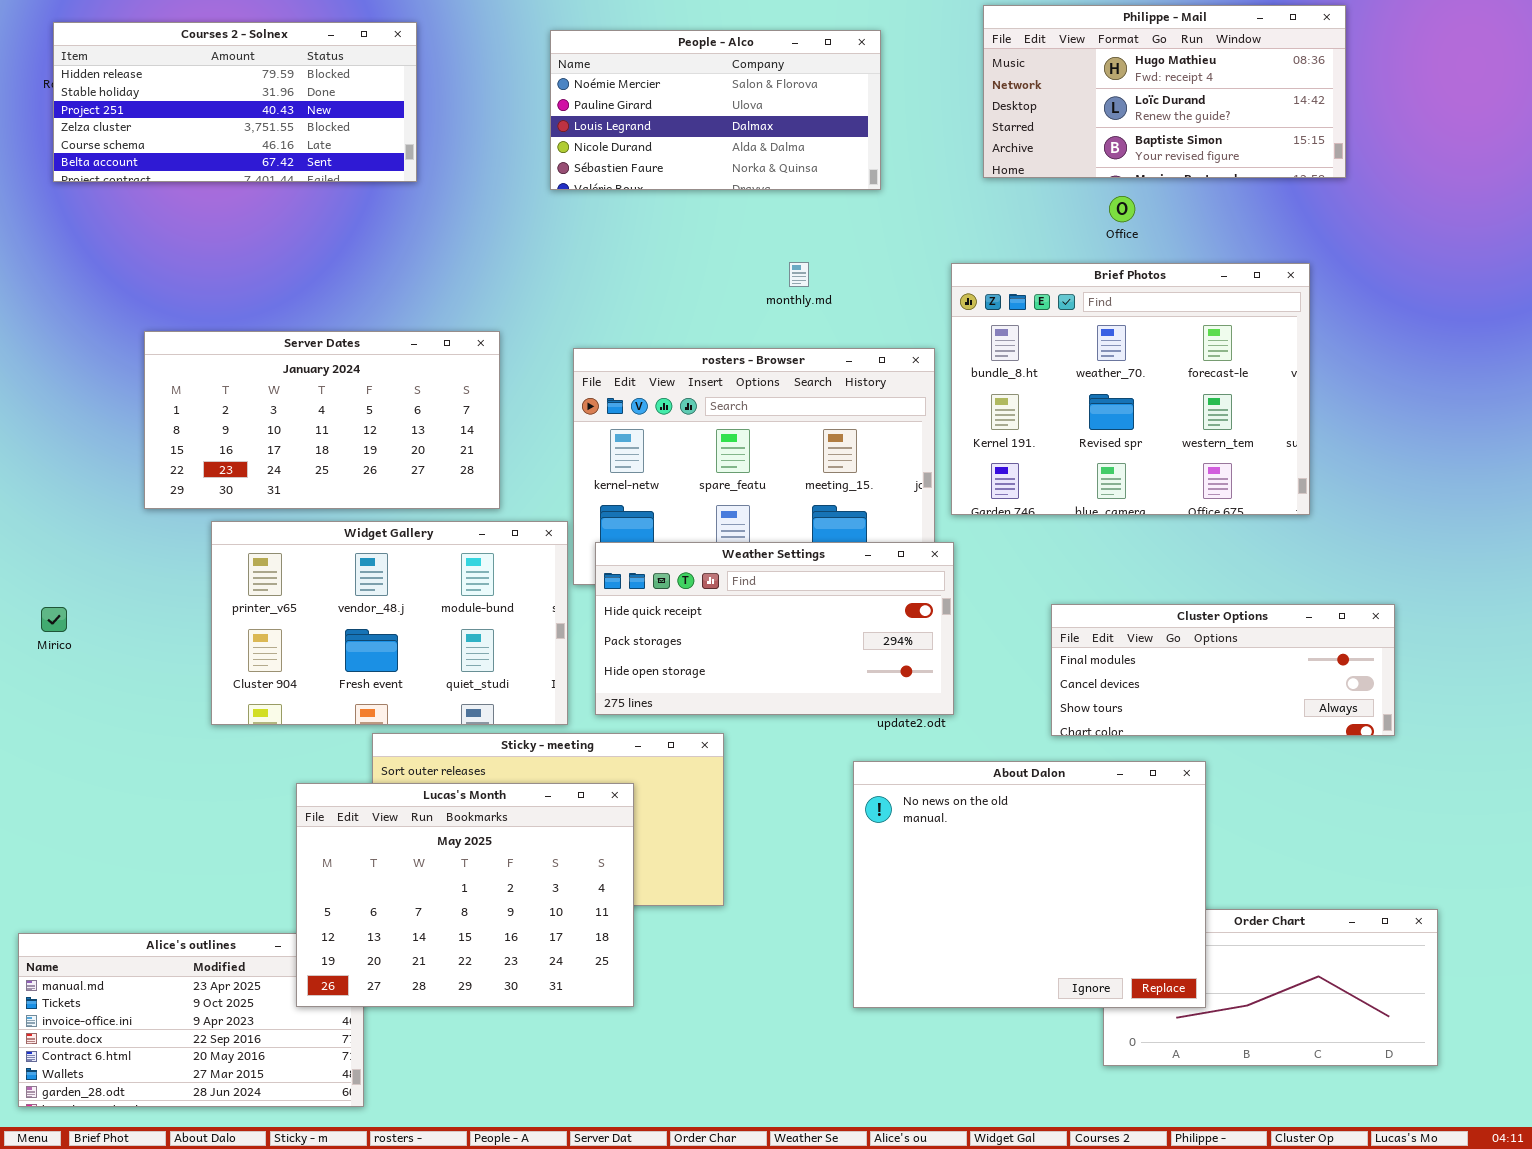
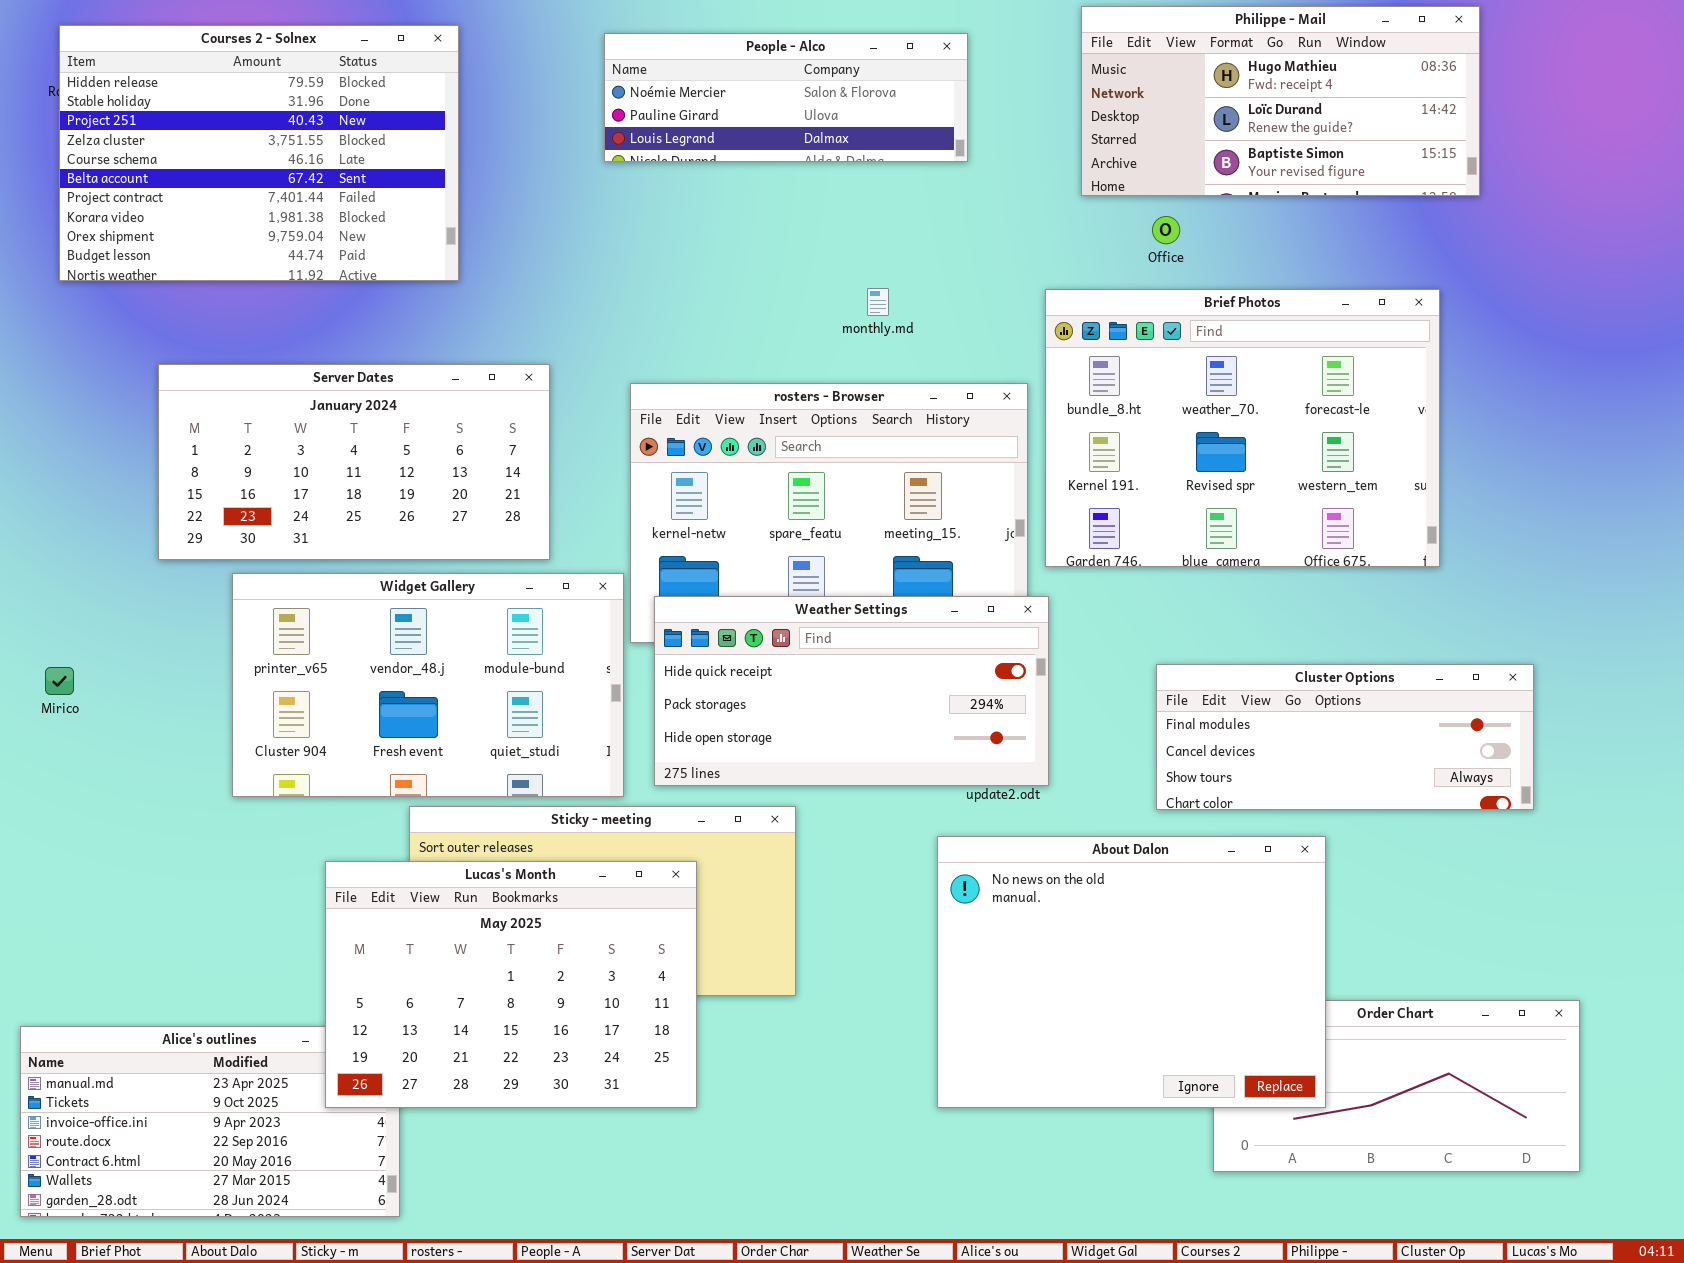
Courses 2 - Solnex: [53,22,417,182] -> [59,25,459,281], resized
People - Alco: [550,30,881,190] -> [604,33,968,162], resized
Office: [1109,196,1135,222] -> [1152,216,1180,244], moved

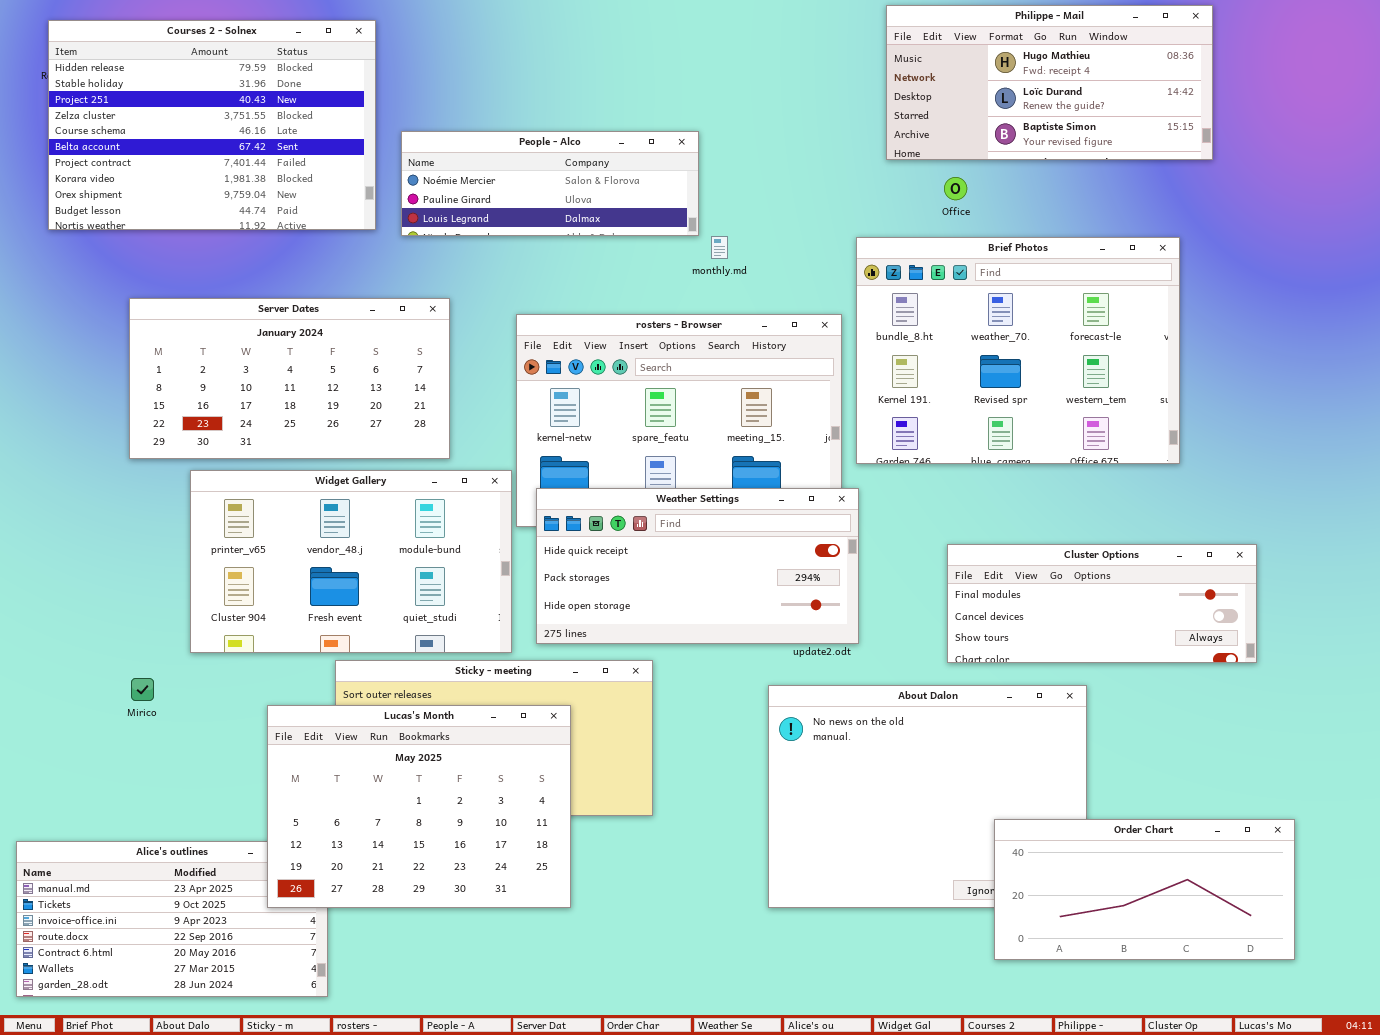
People - Alco: [604,33,968,162] -> [401,131,699,236], moved
Mirico: [45,667,74,695] -> [131,678,154,701], moved
Order Chart: [1213,1000,1580,1172] -> [994,819,1295,960], raised

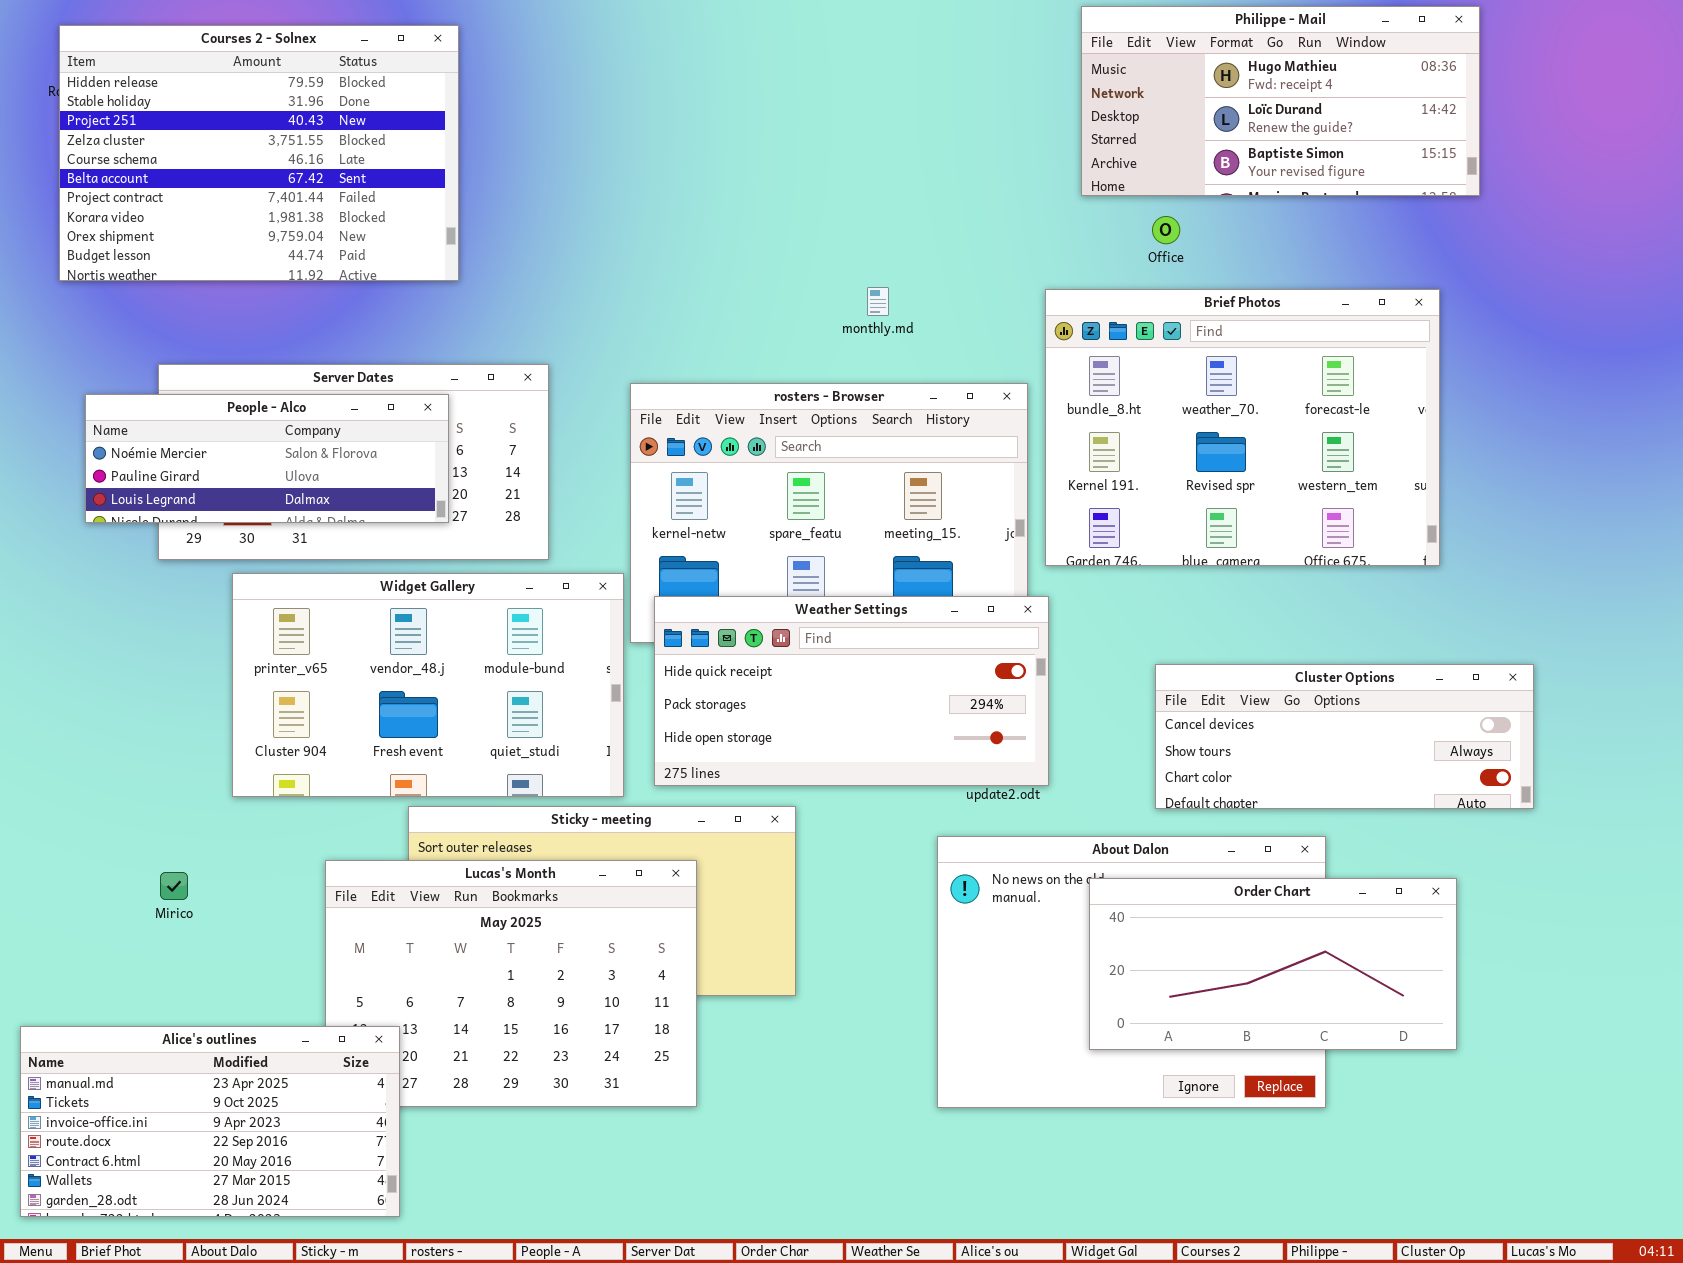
People - Alco: [401,131,699,236] -> [85,394,449,523], moved
Cluster Options: [947,544,1257,663] -> [1155,664,1534,809], scrolled down 1 row
Mirico: [131,678,154,701] -> [160,872,188,900], moved
Order Chart: [994,819,1295,960] -> [1089,878,1457,1050], moved
Alice's outlines: [16,841,328,997] -> [20,1026,400,1217], raised

